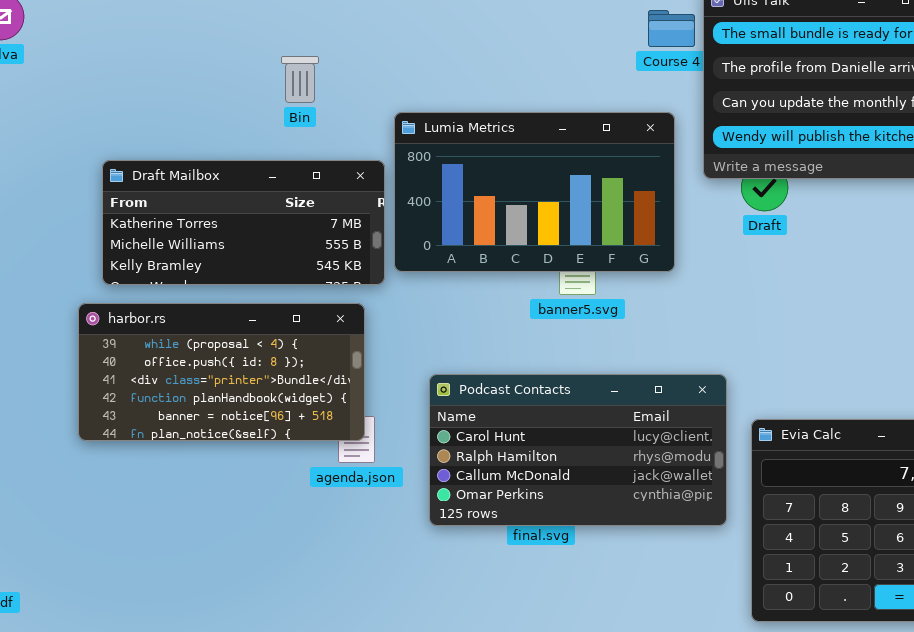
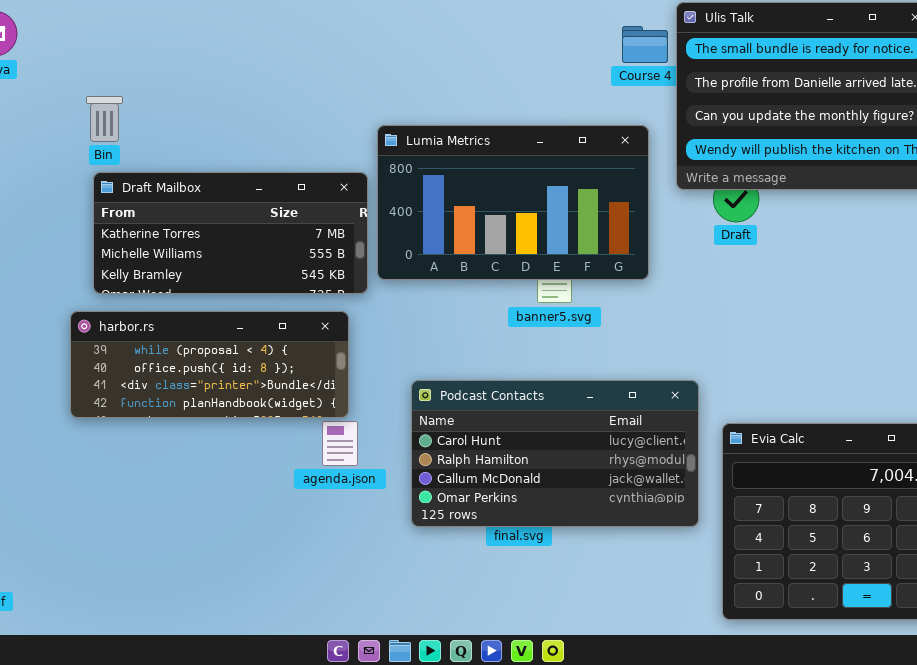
Bin: [281,56,319,103] -> [86,96,123,142], moved
harbor.rs: [78,303,365,441] -> [70,311,349,418], resized

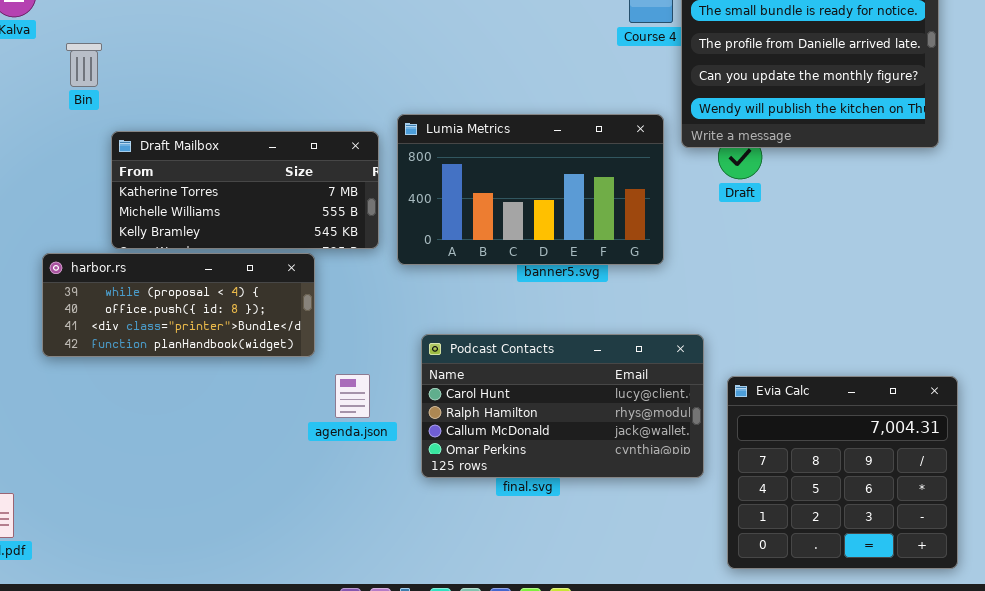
Bin: [86,96,123,142] -> [66,43,102,87], moved
Lumia Metrics: [377,125,649,280] -> [397,114,664,265], moved
harbor.rs: [70,311,349,418] -> [42,253,315,357], moved

